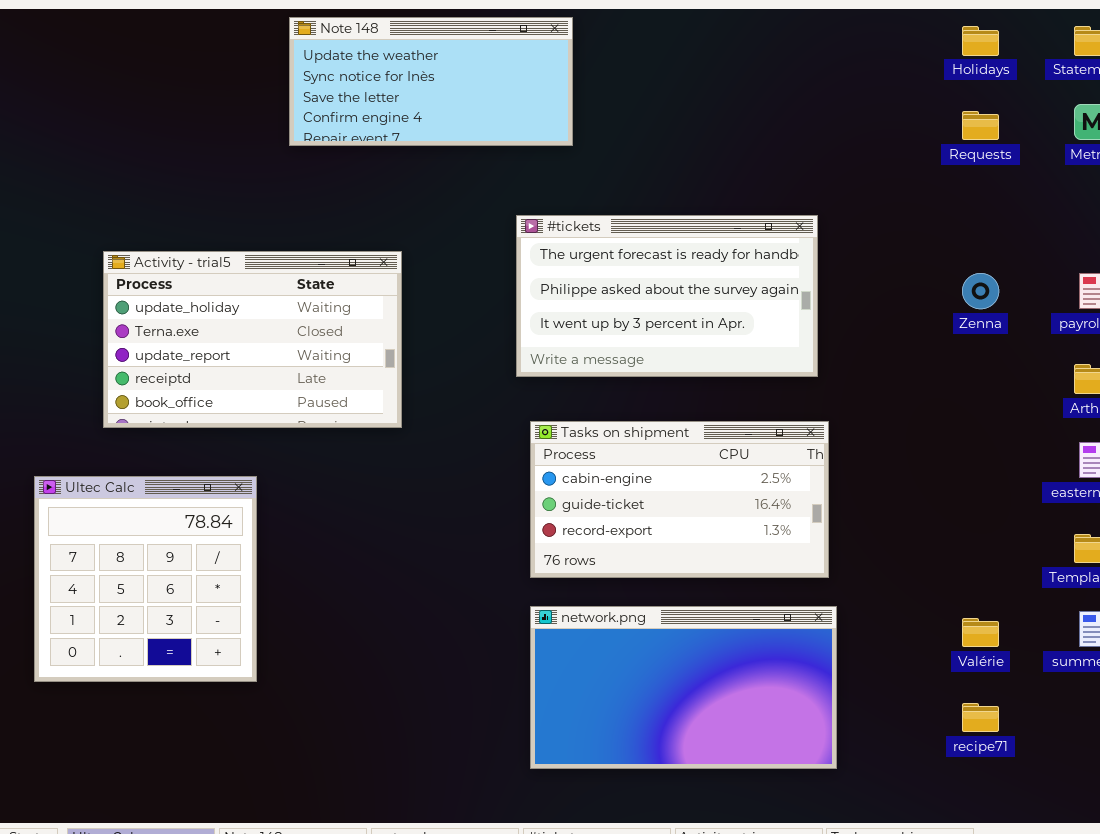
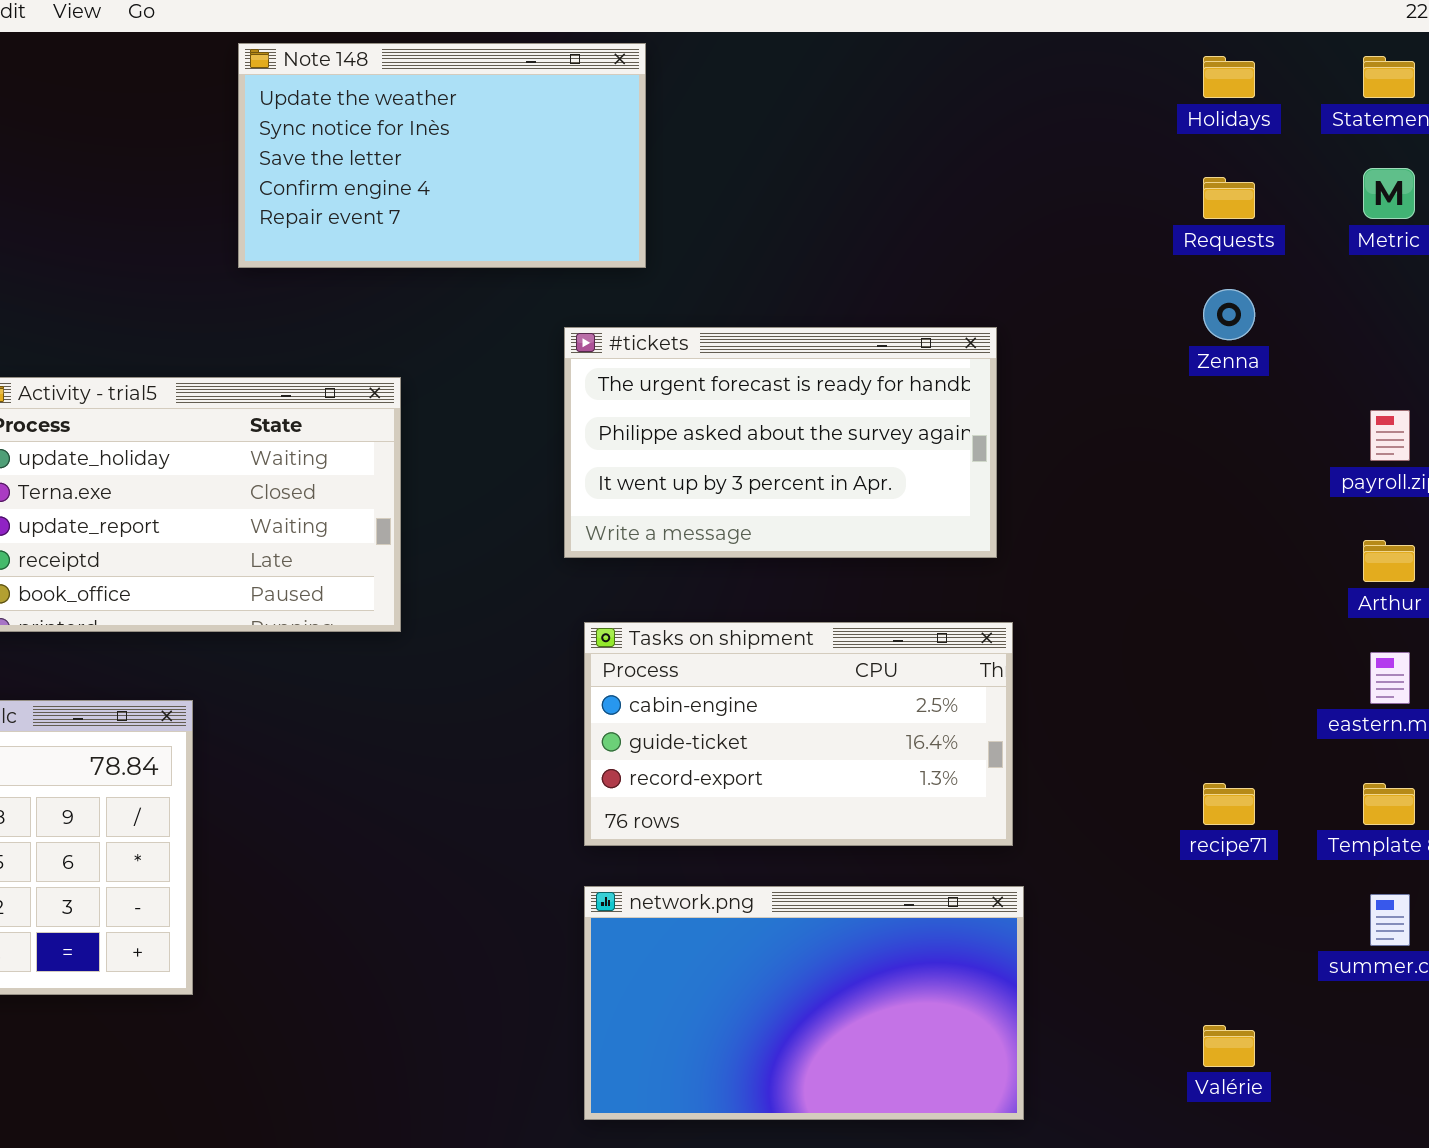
Note 148: [289,17,573,146] -> [238,43,646,268], resized
Zenna: [962,273,999,309] -> [1203,289,1255,340], moved
Valérie: [962,618,999,647] -> [1203,1025,1255,1067], moved
recipe71: [962,703,999,732] -> [1203,783,1255,825], moved

